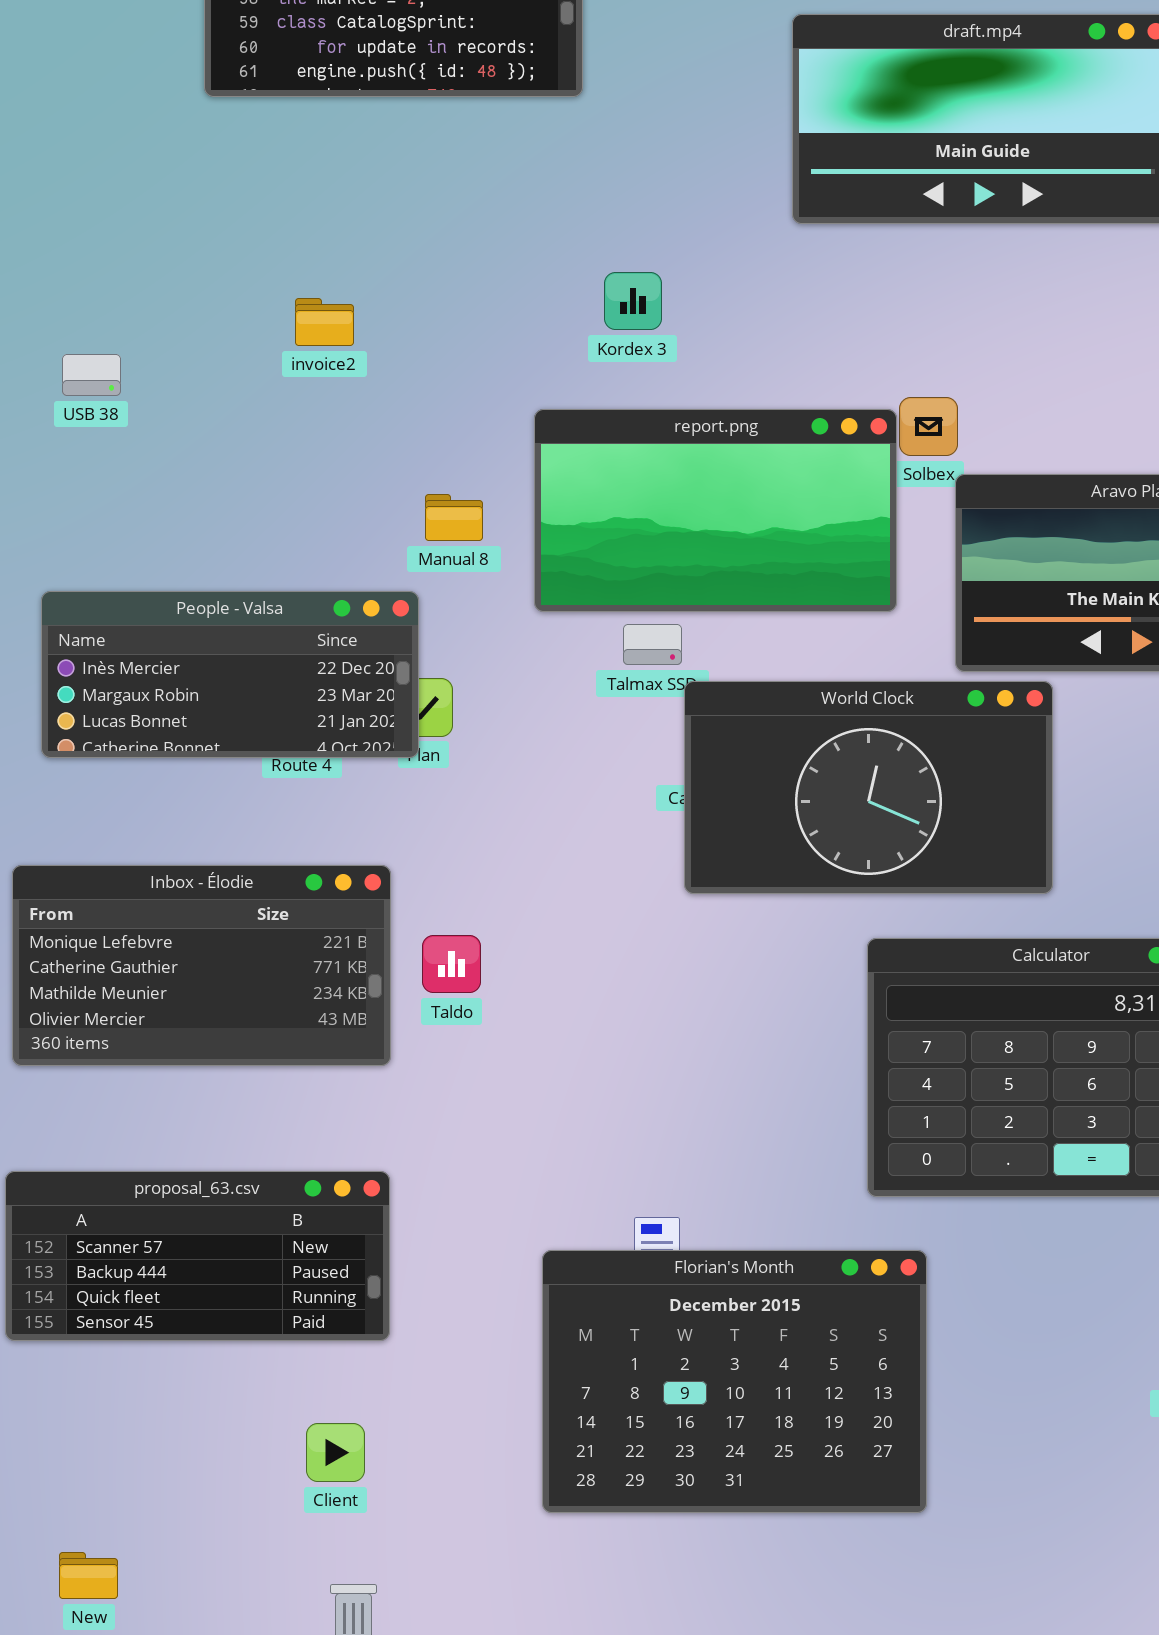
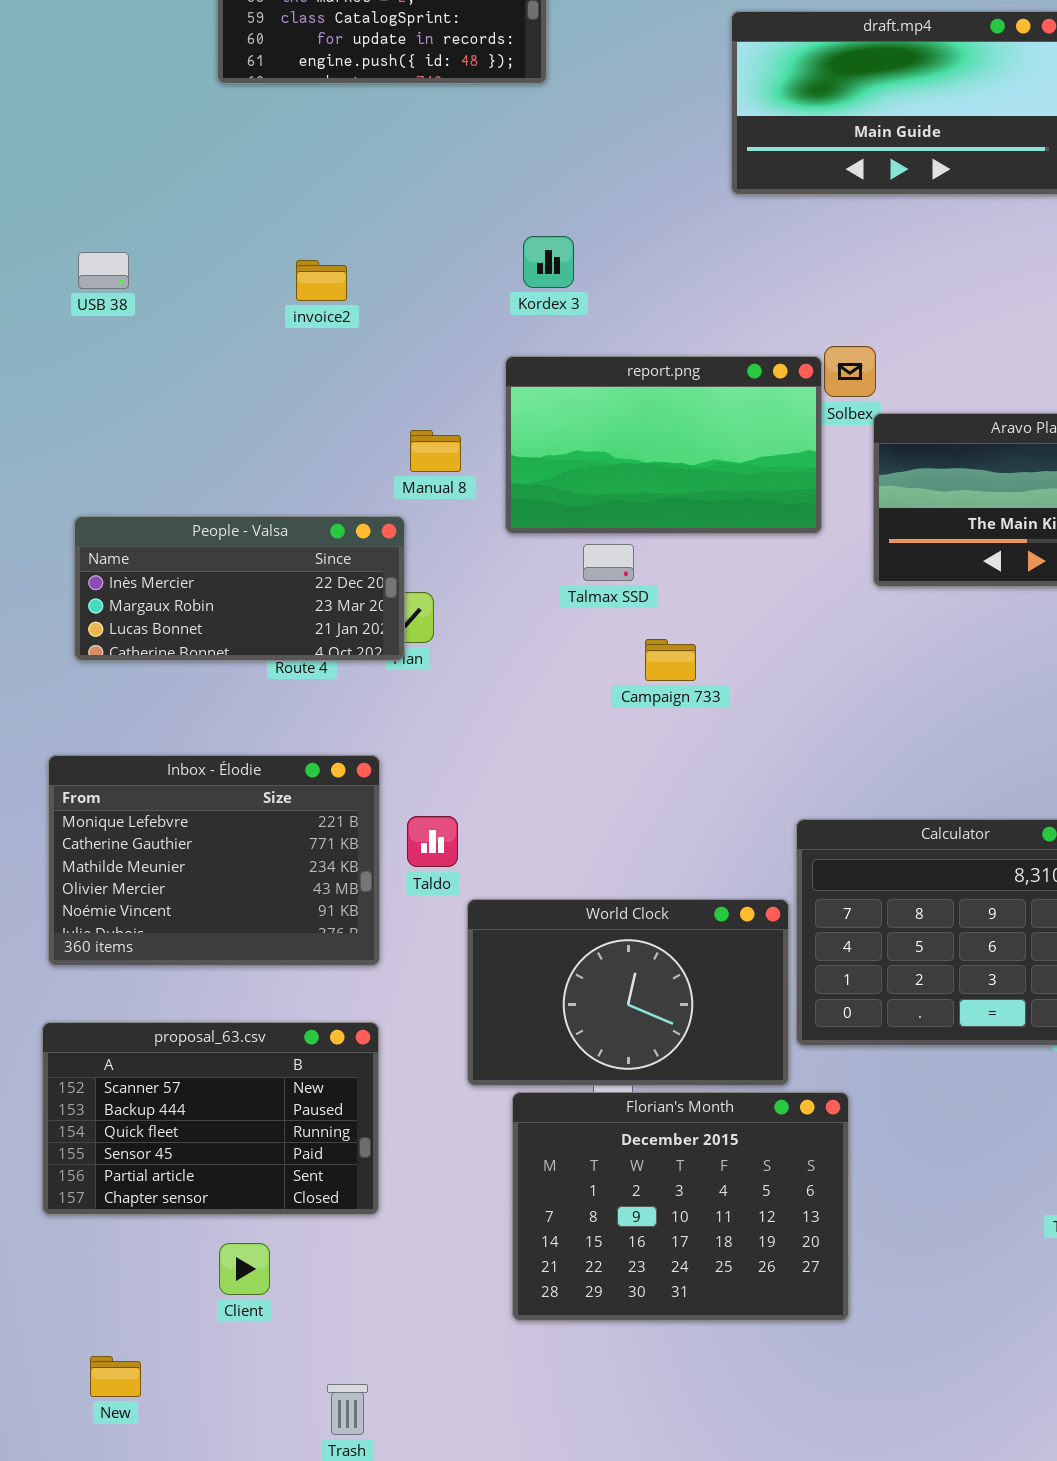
Kordex 3: [604,272,662,330] -> [523,236,574,288], moved
USB 38: [62,354,121,396] -> [78,252,129,289], moved
World Clock: [684,681,1053,894] -> [467,899,789,1086], moved
Inbox - Élodie: [12,865,391,1066] -> [48,755,380,966], resized
proposal_63.csv: [5,1171,390,1341] -> [42,1022,379,1215], resized
Client: [306,1423,365,1482] -> [219,1243,270,1295], moved

